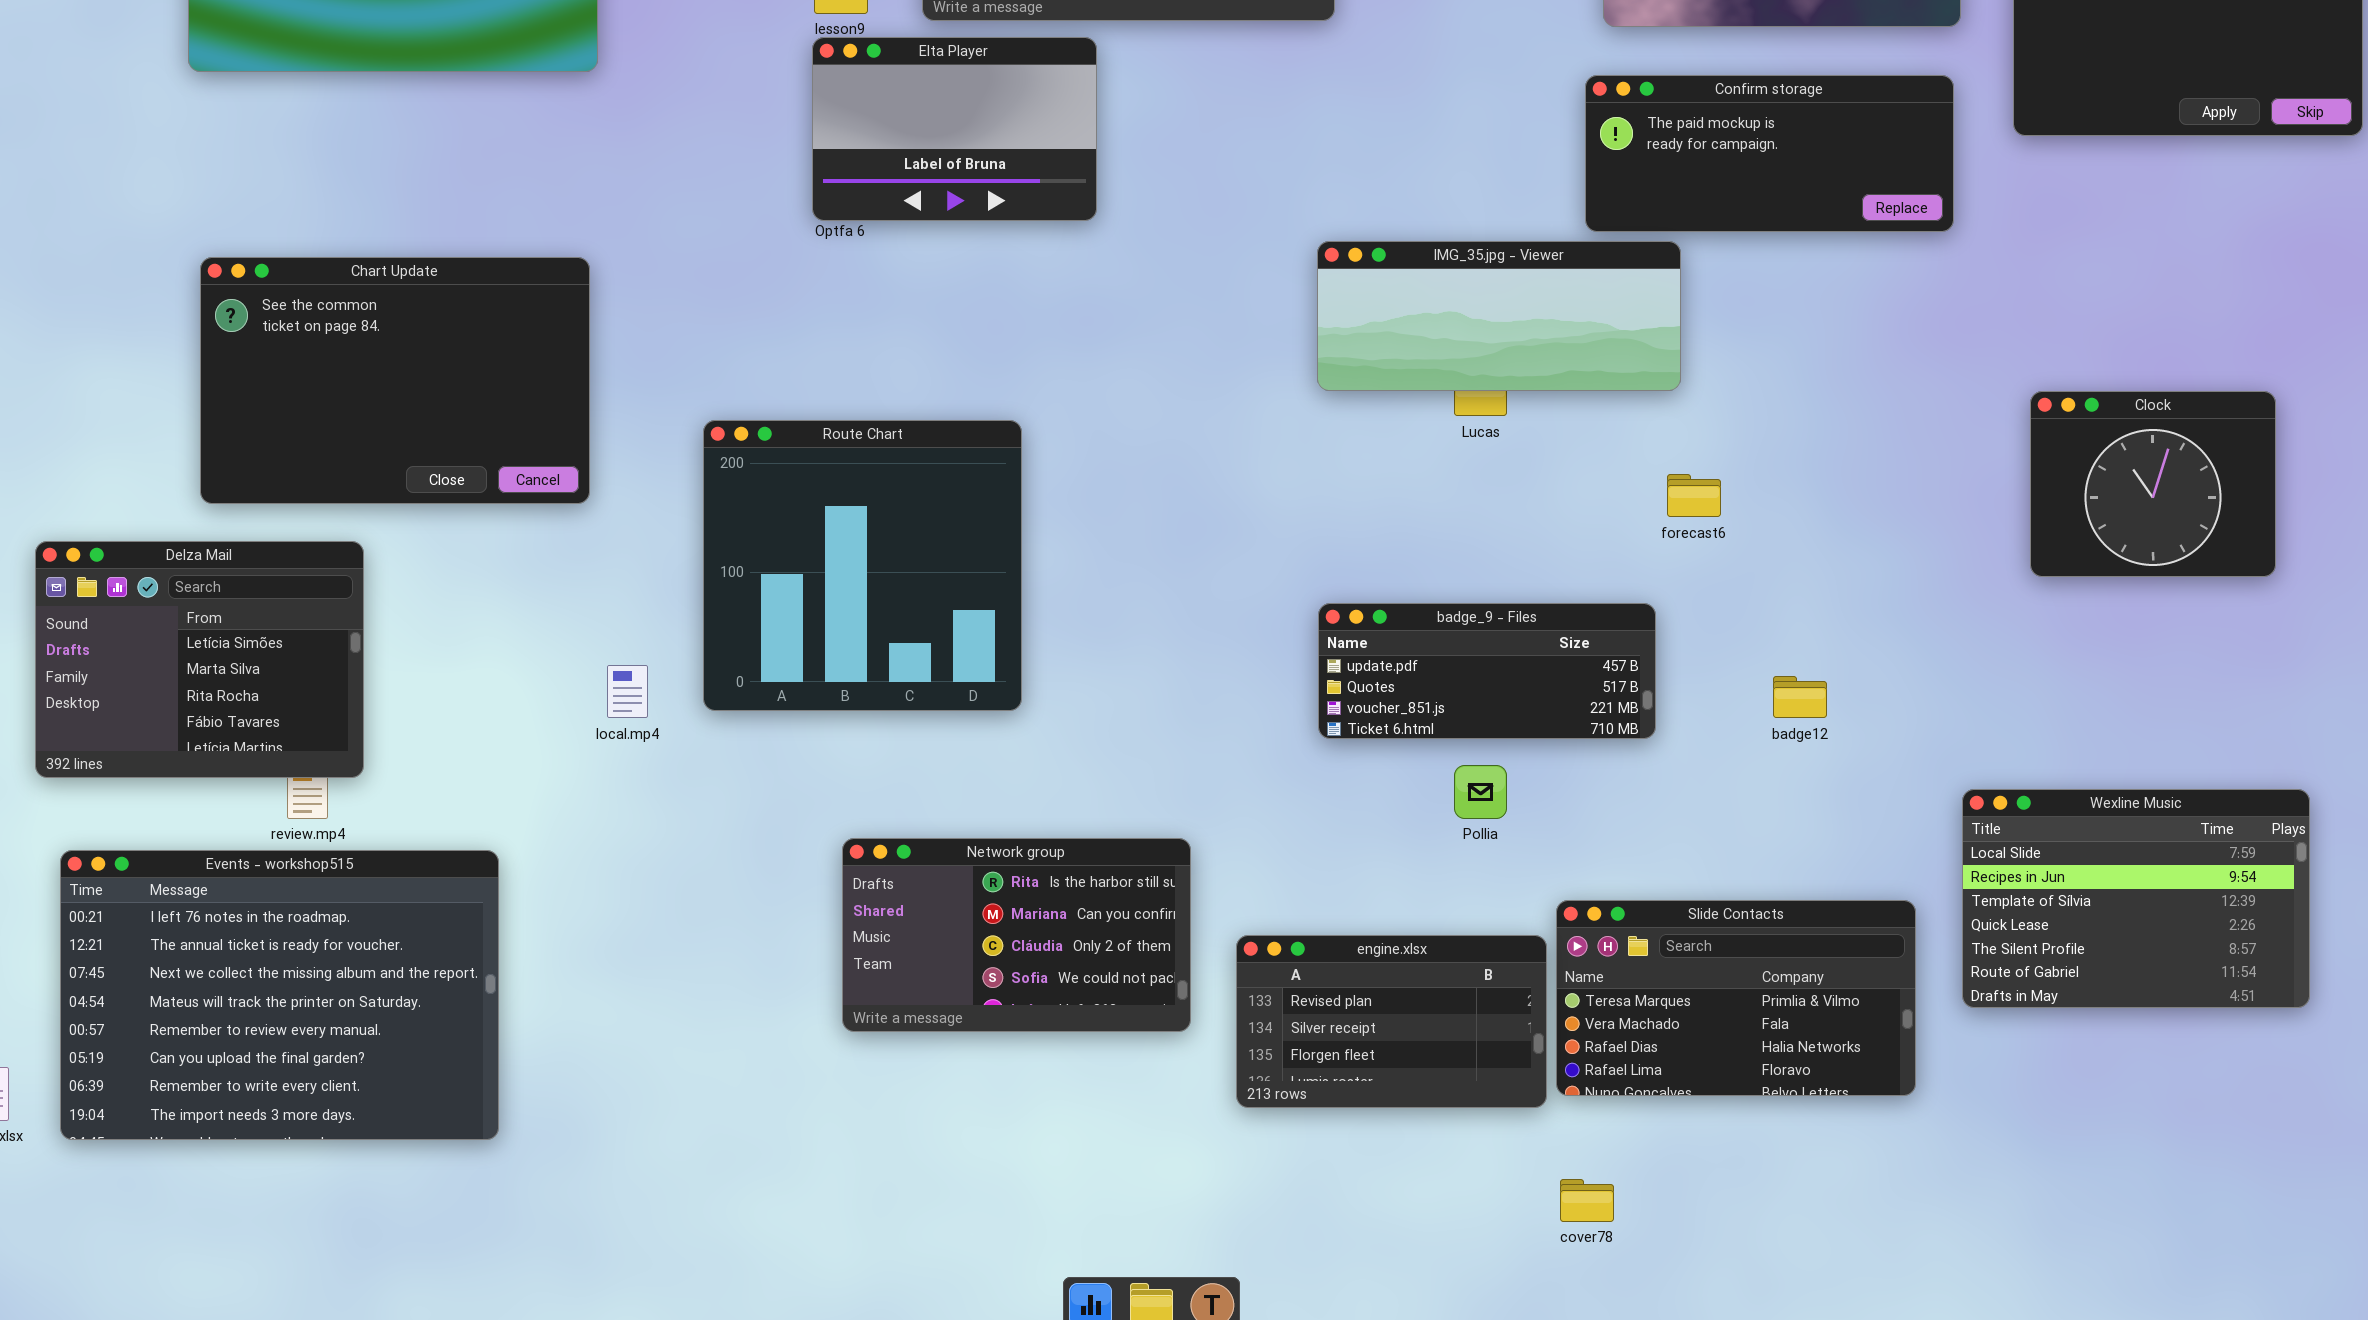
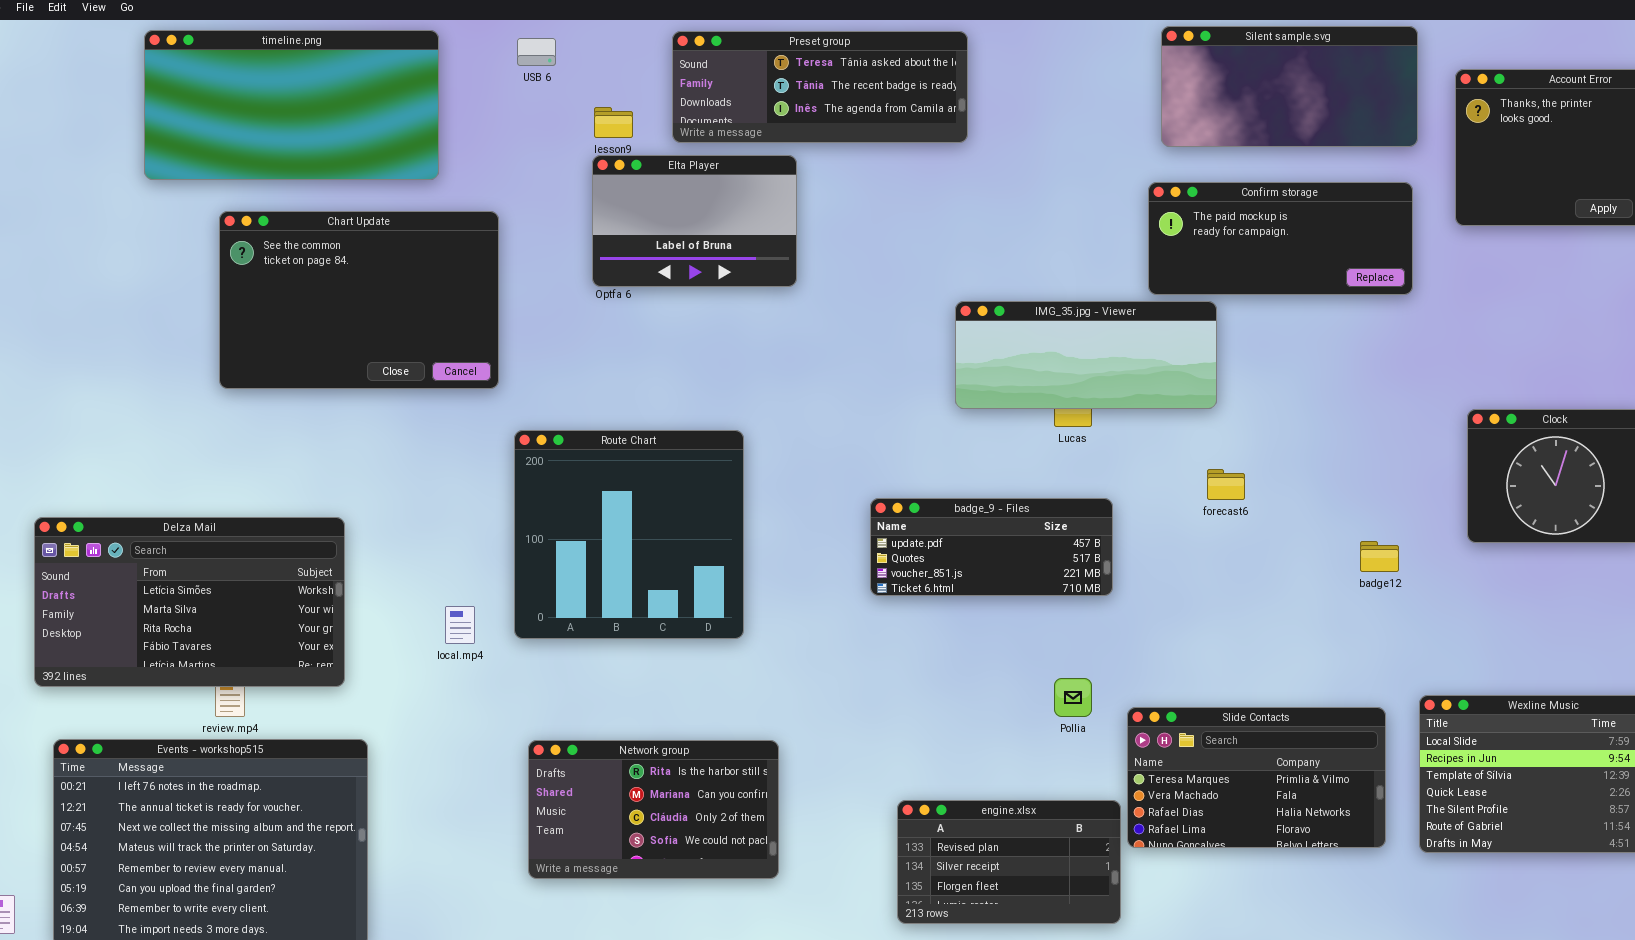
Chart Update: [200,257,590,504] -> [219,211,499,389], moved
Delza Mail: [35,541,364,778] -> [34,517,345,687], resized
badge_9 - Files: [1318,603,1656,739] -> [870,498,1113,596], moved
badge12: [1773,676,1827,718] -> [1360,541,1399,572], moved
Network group: [842,838,1191,1032] -> [528,740,779,879], moved
Slide Contacts: [1556,900,1916,1096] -> [1127,707,1386,848], moved

